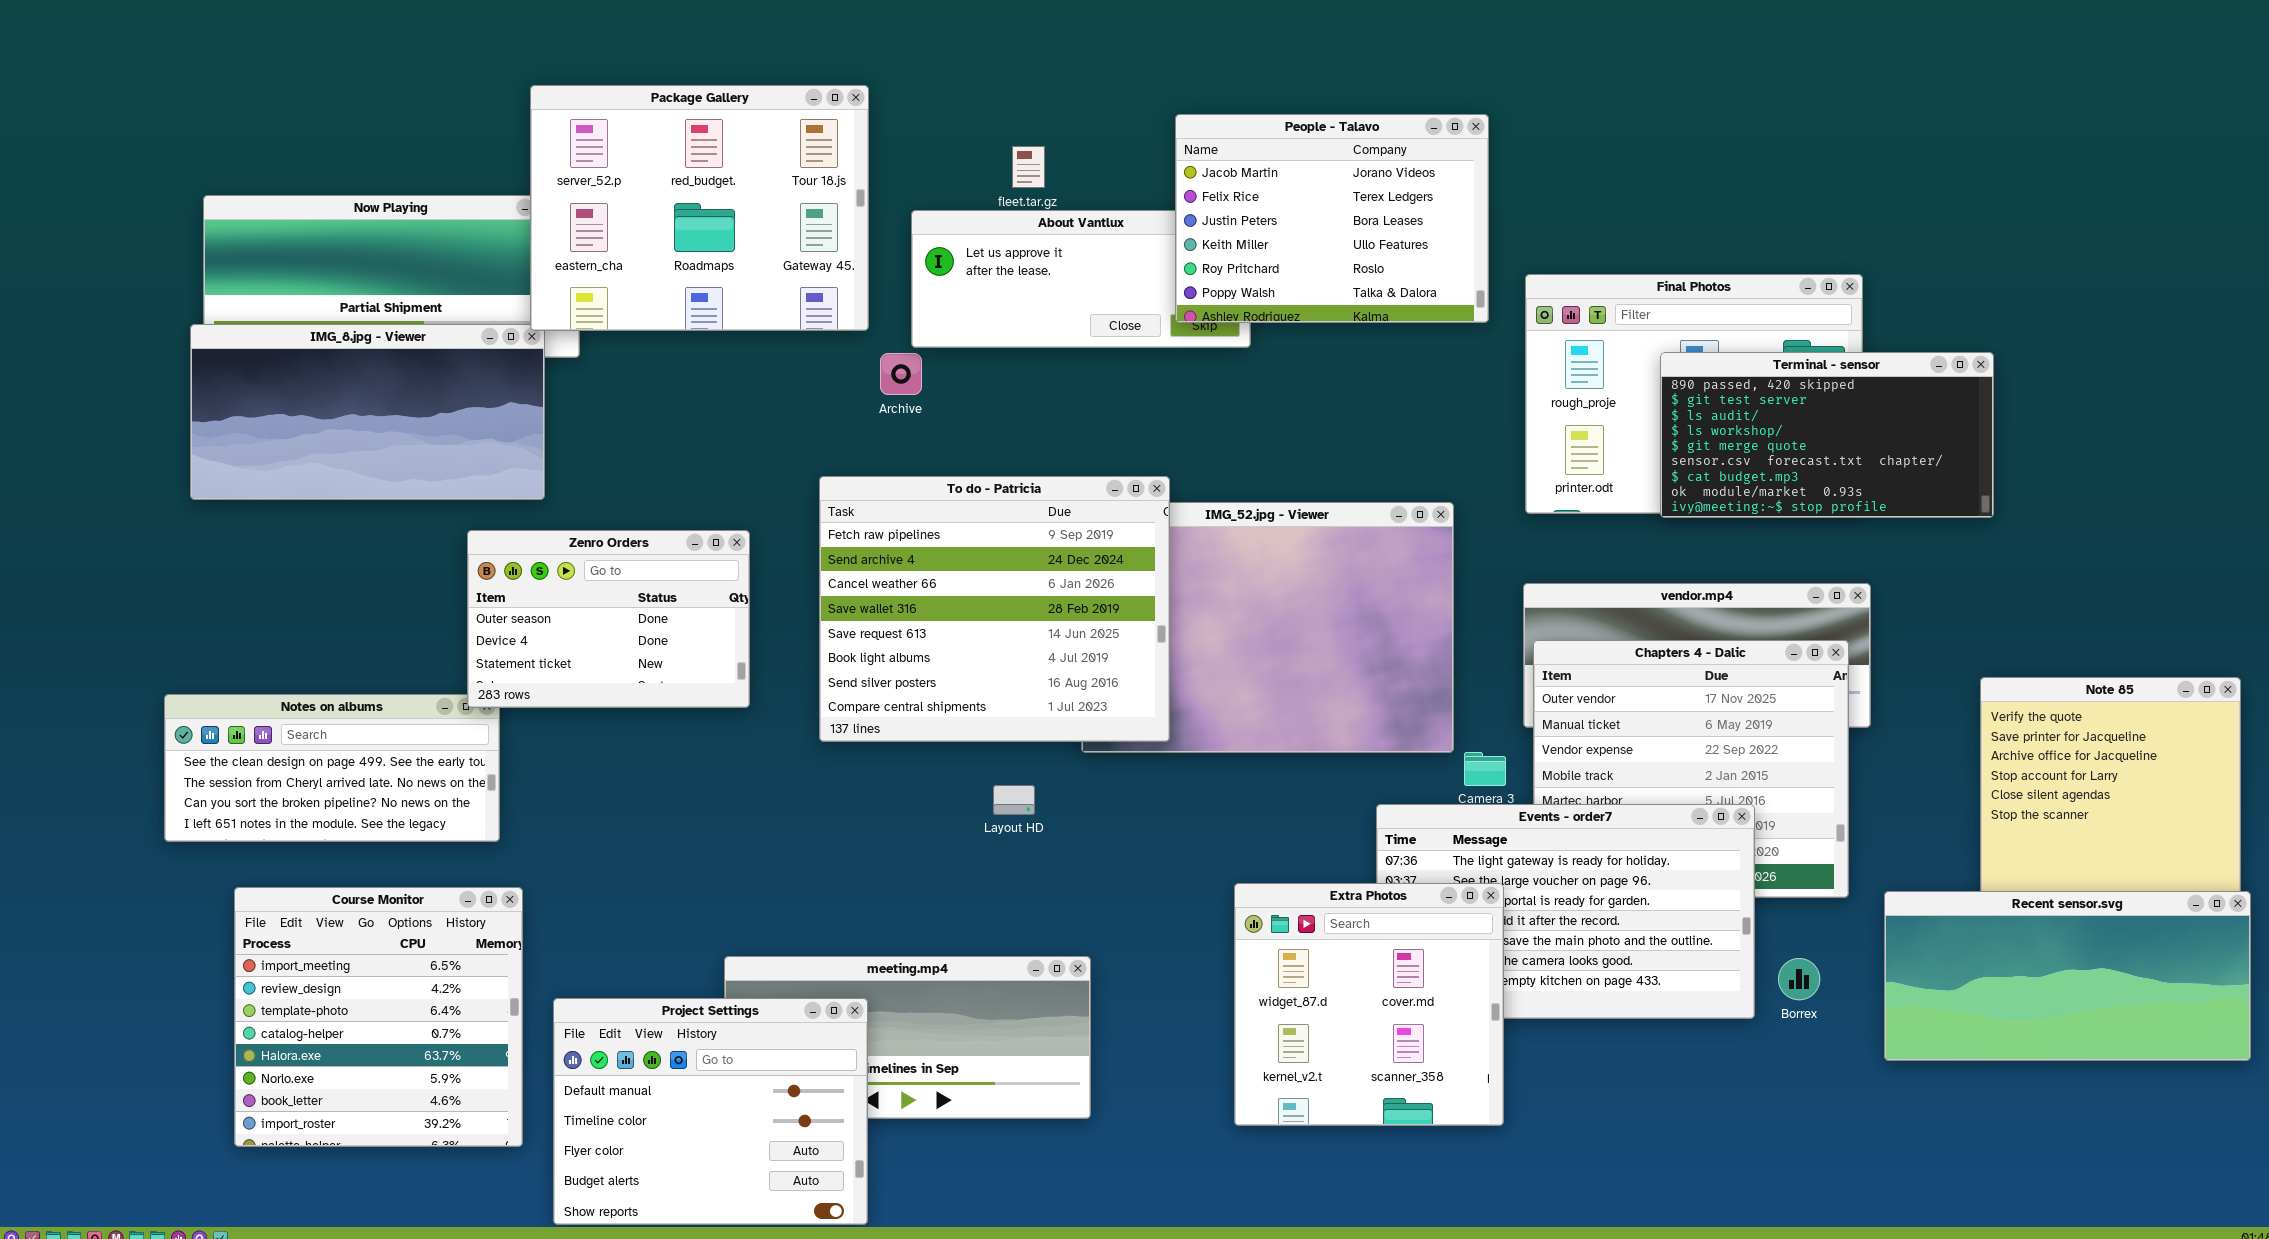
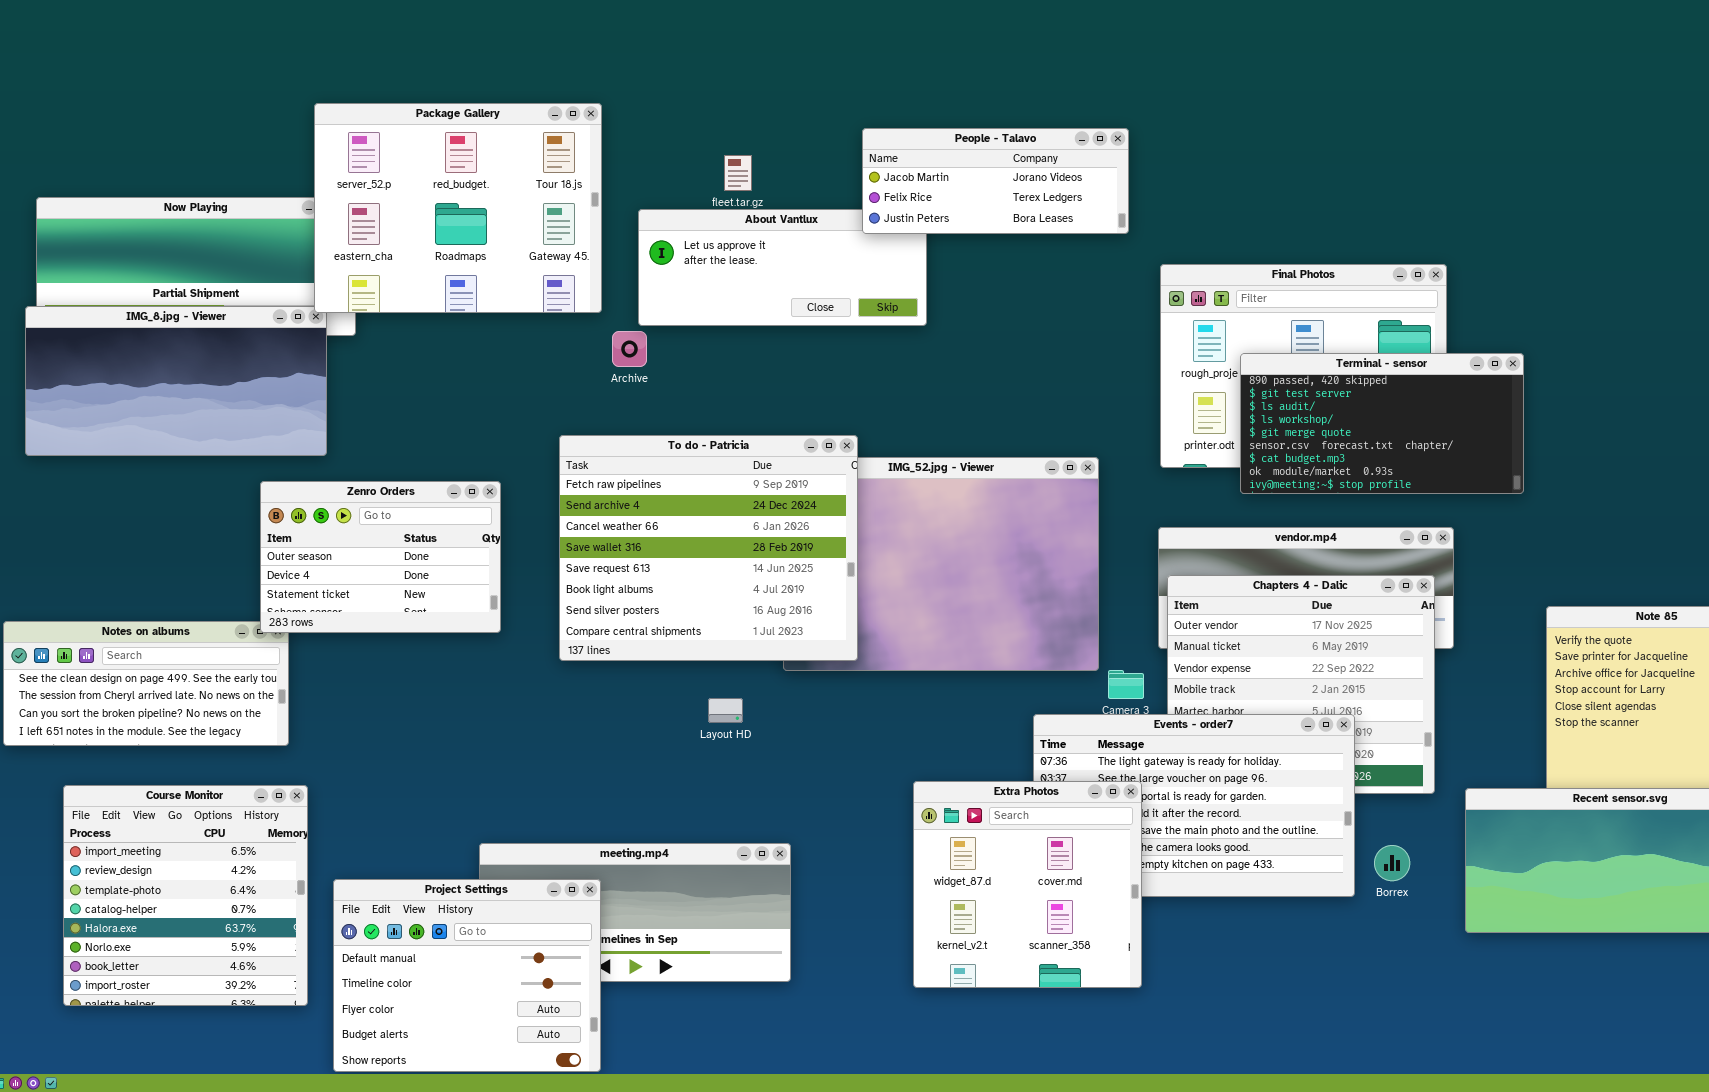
People - Talavo: [1175,114,1489,323] -> [862,128,1129,234], resized
Terminal - sensor: [1660,352,1994,518] -> [1240,353,1524,494], moved

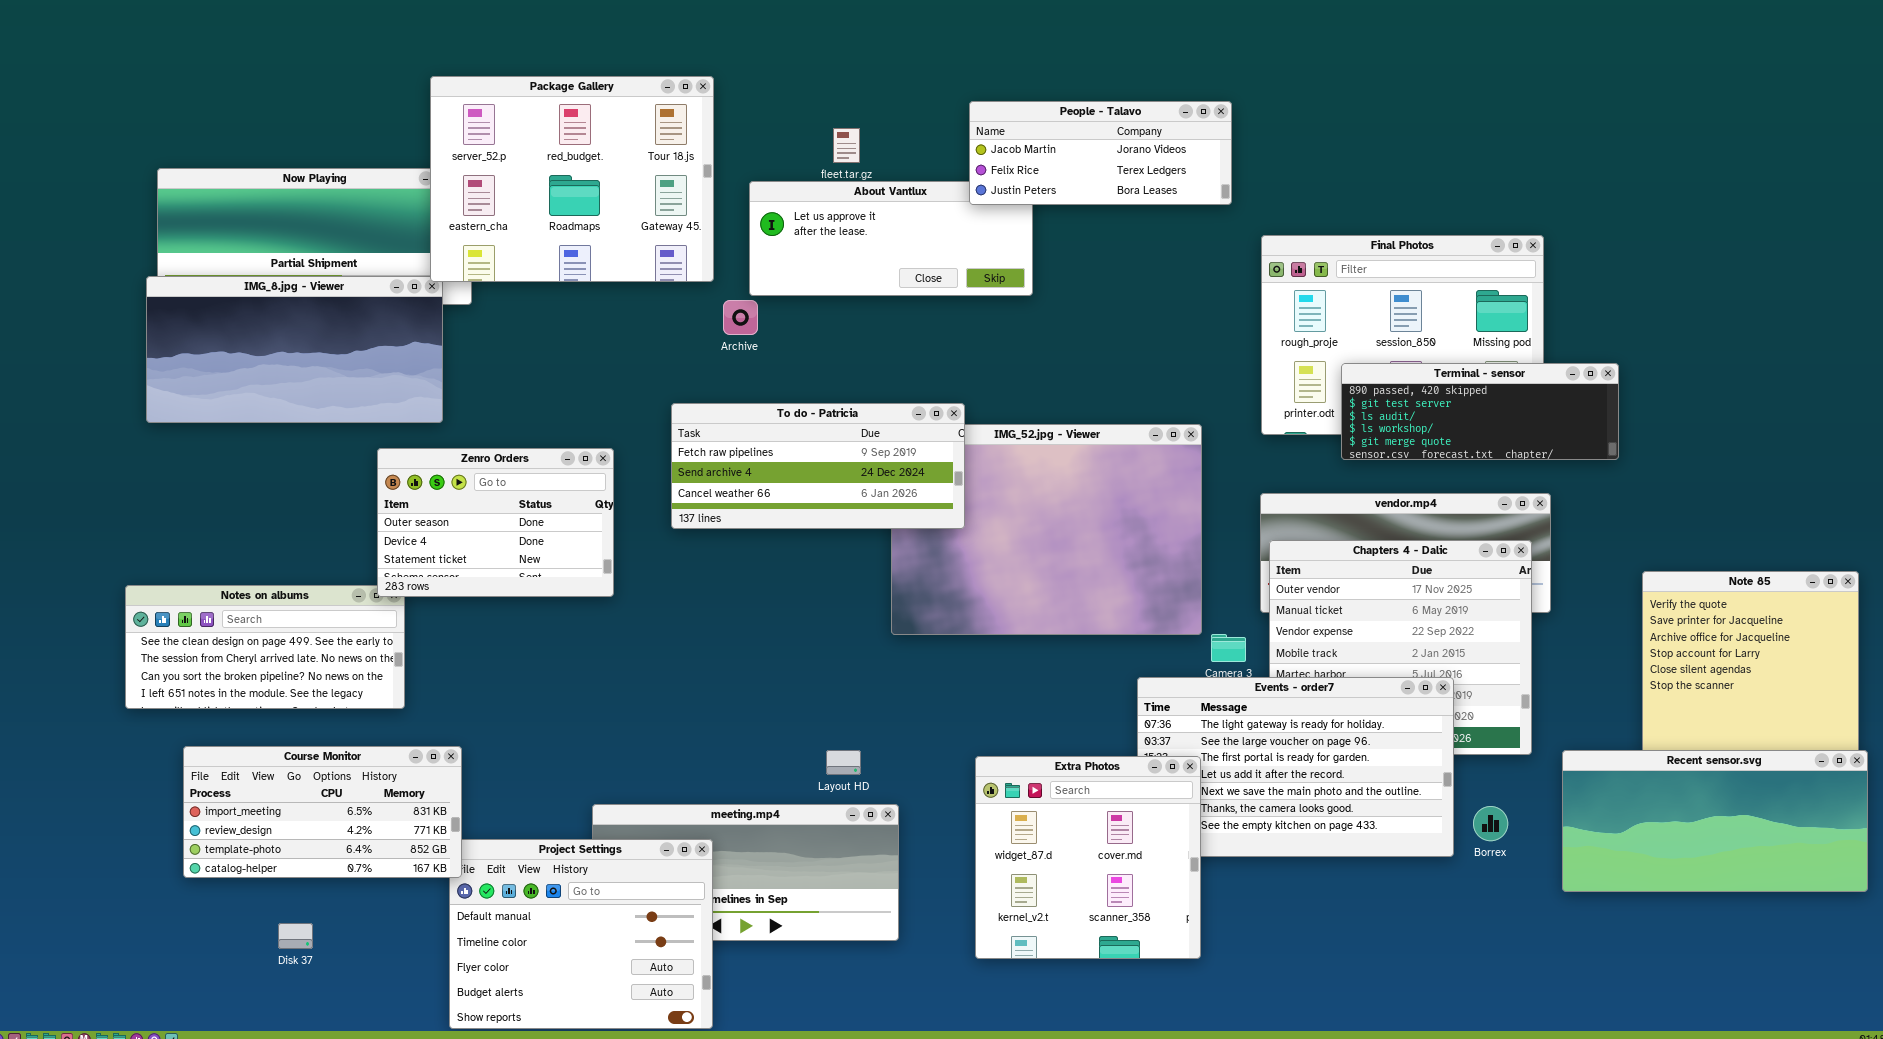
Terminal - sensor: [1240,353,1524,494] -> [1341,363,1619,460], resized
To do - Patricia: [559,435,858,661] -> [671,403,965,529], resized
Layout HD: [708,698,743,723] -> [826,750,861,775], moved
Extra Photos: [913,781,1142,988] -> [975,756,1201,959], moved
Course Monitor: [63,785,308,1006] -> [183,746,462,878], resized

